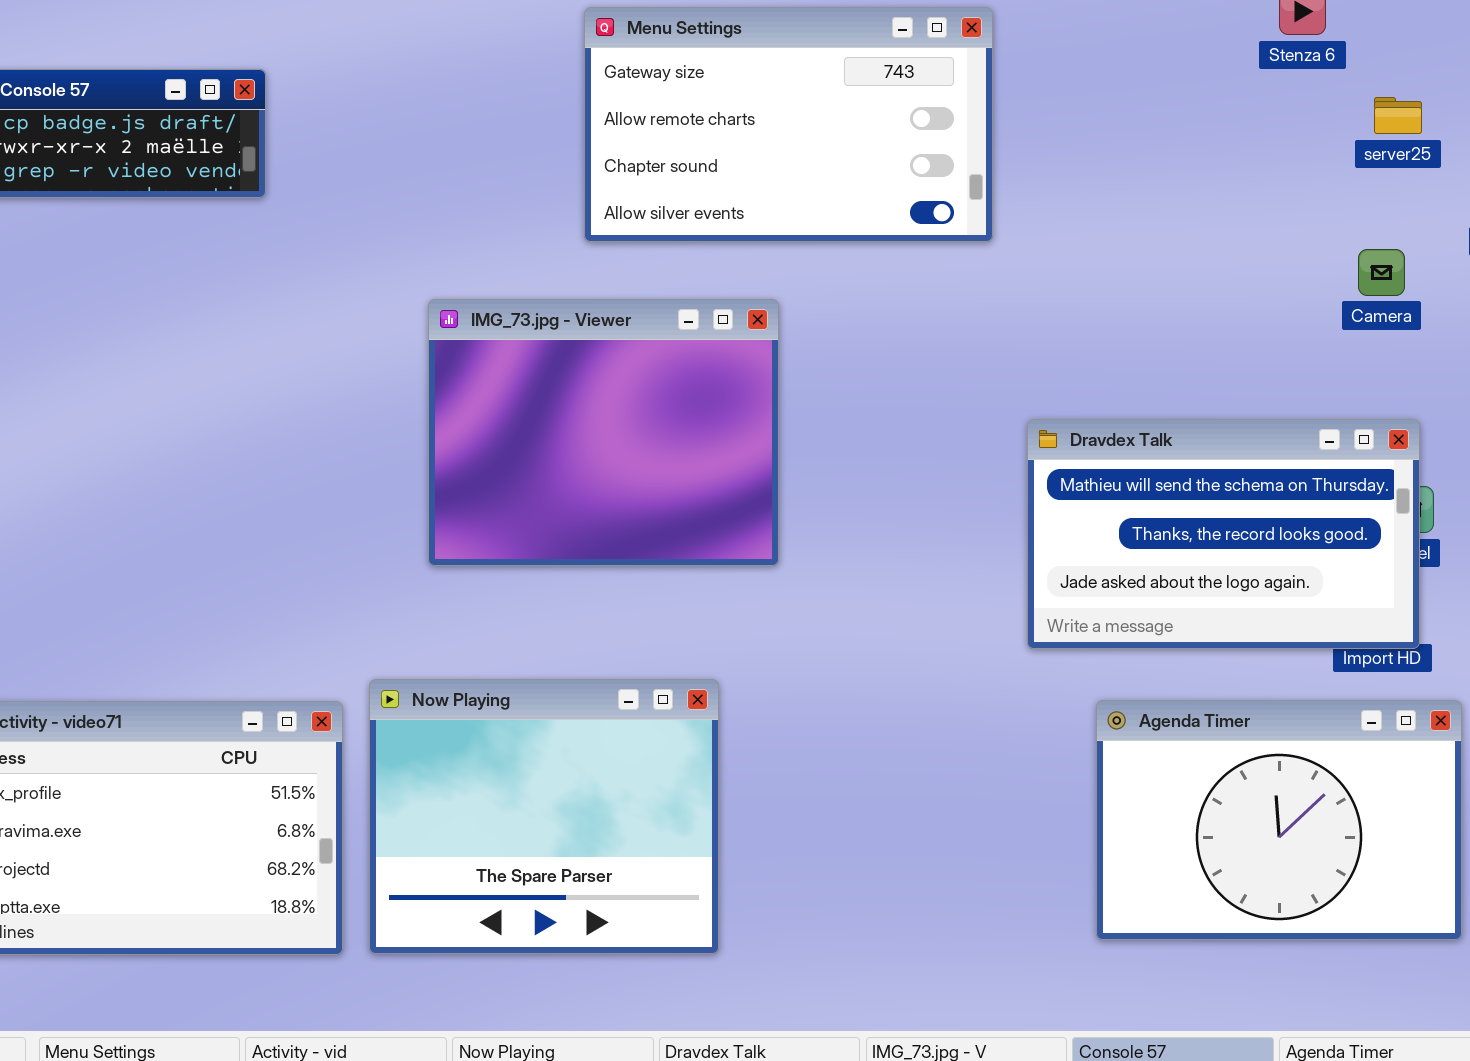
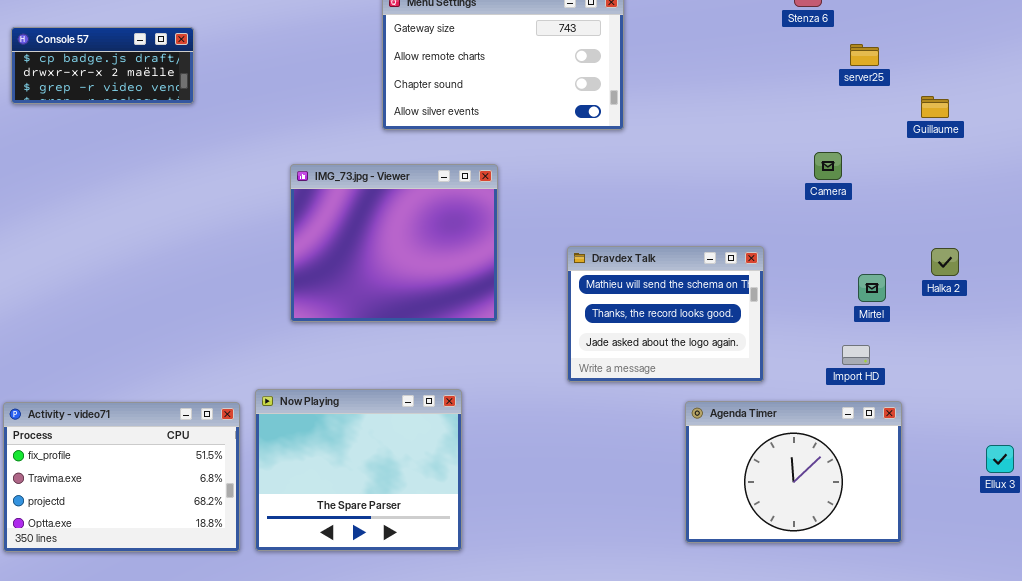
Camera: [1358,249,1405,296] -> [814,152,842,180], moved
Dravdex Talk: [1027,419,1420,649] -> [567,246,764,382], moved, resized

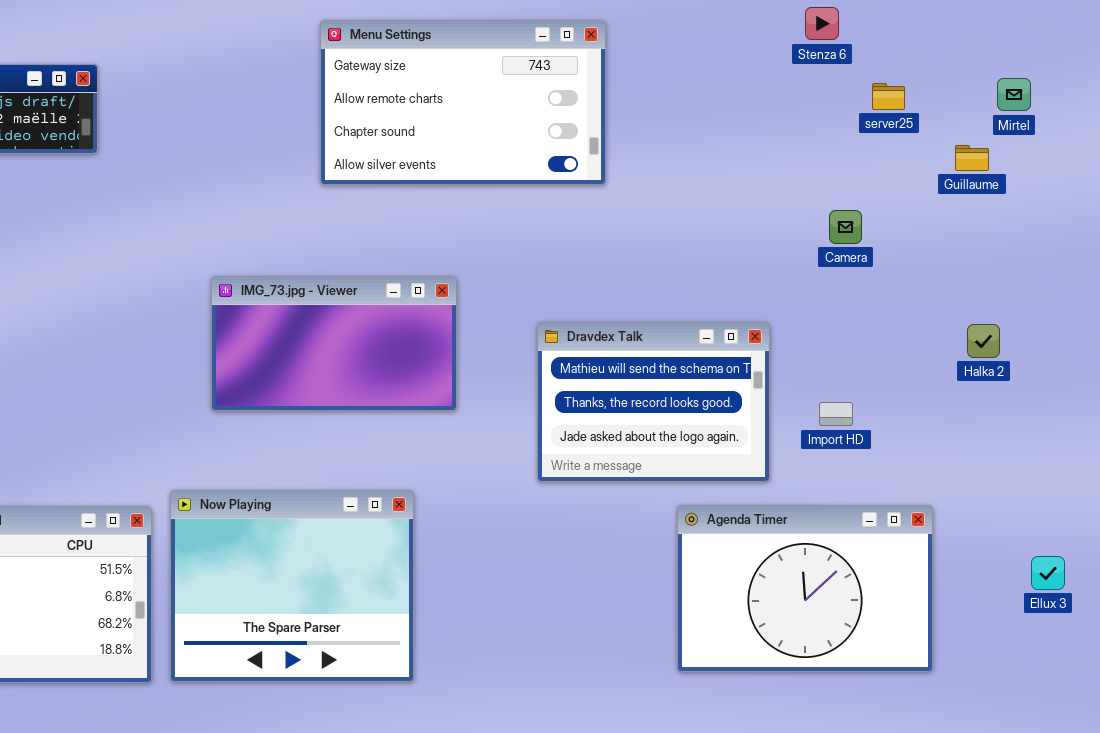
IMG_73.jpg - Viewer: [290,164,498,322] -> [211,276,457,411], resized
Mirtel: [858,274,886,302] -> [997,78,1031,111], moved
Import HD: [842,345,870,365] -> [819,402,853,426], moved

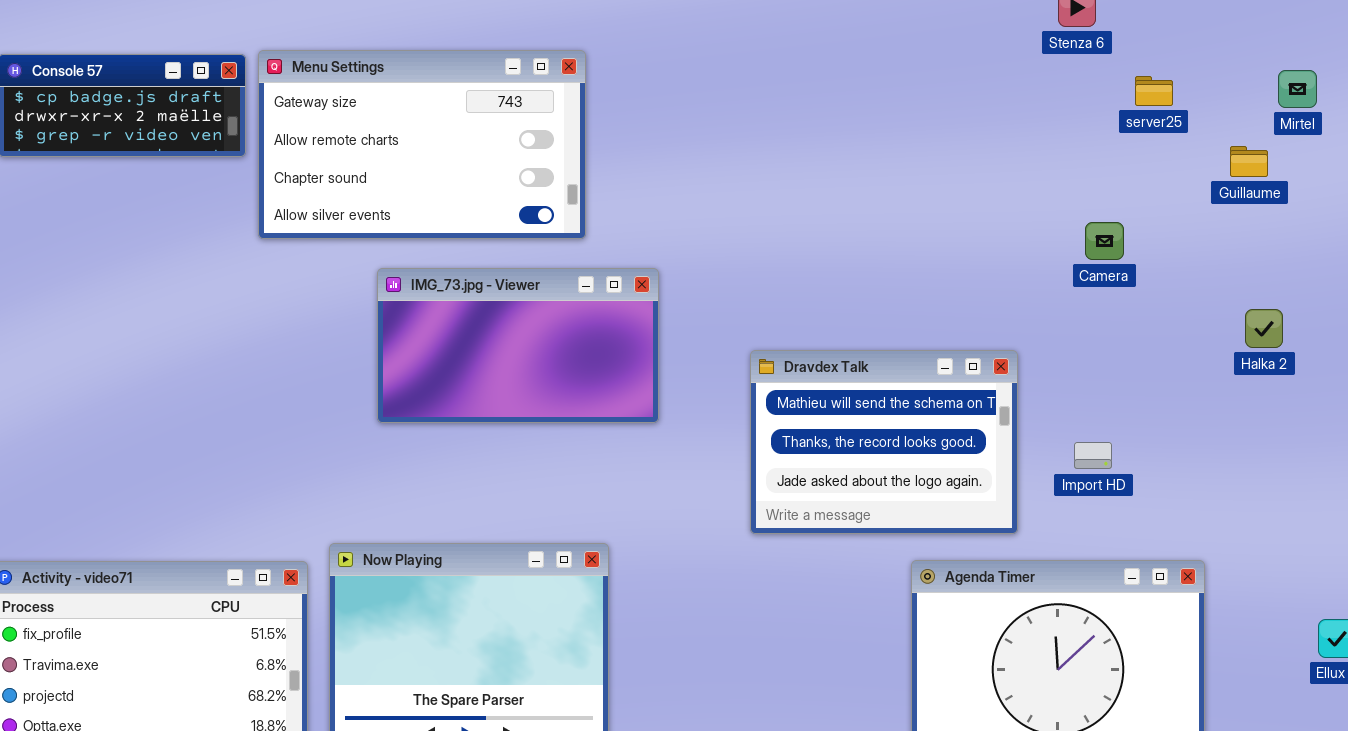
Menu Settings: [320,20,606,185] -> [258,50,586,239], moved
IMG_73.jpg - Viewer: [211,276,457,411] -> [377,268,659,423], moved
Halka 2: [967,324,1000,358] -> [1245,309,1283,348], moved

